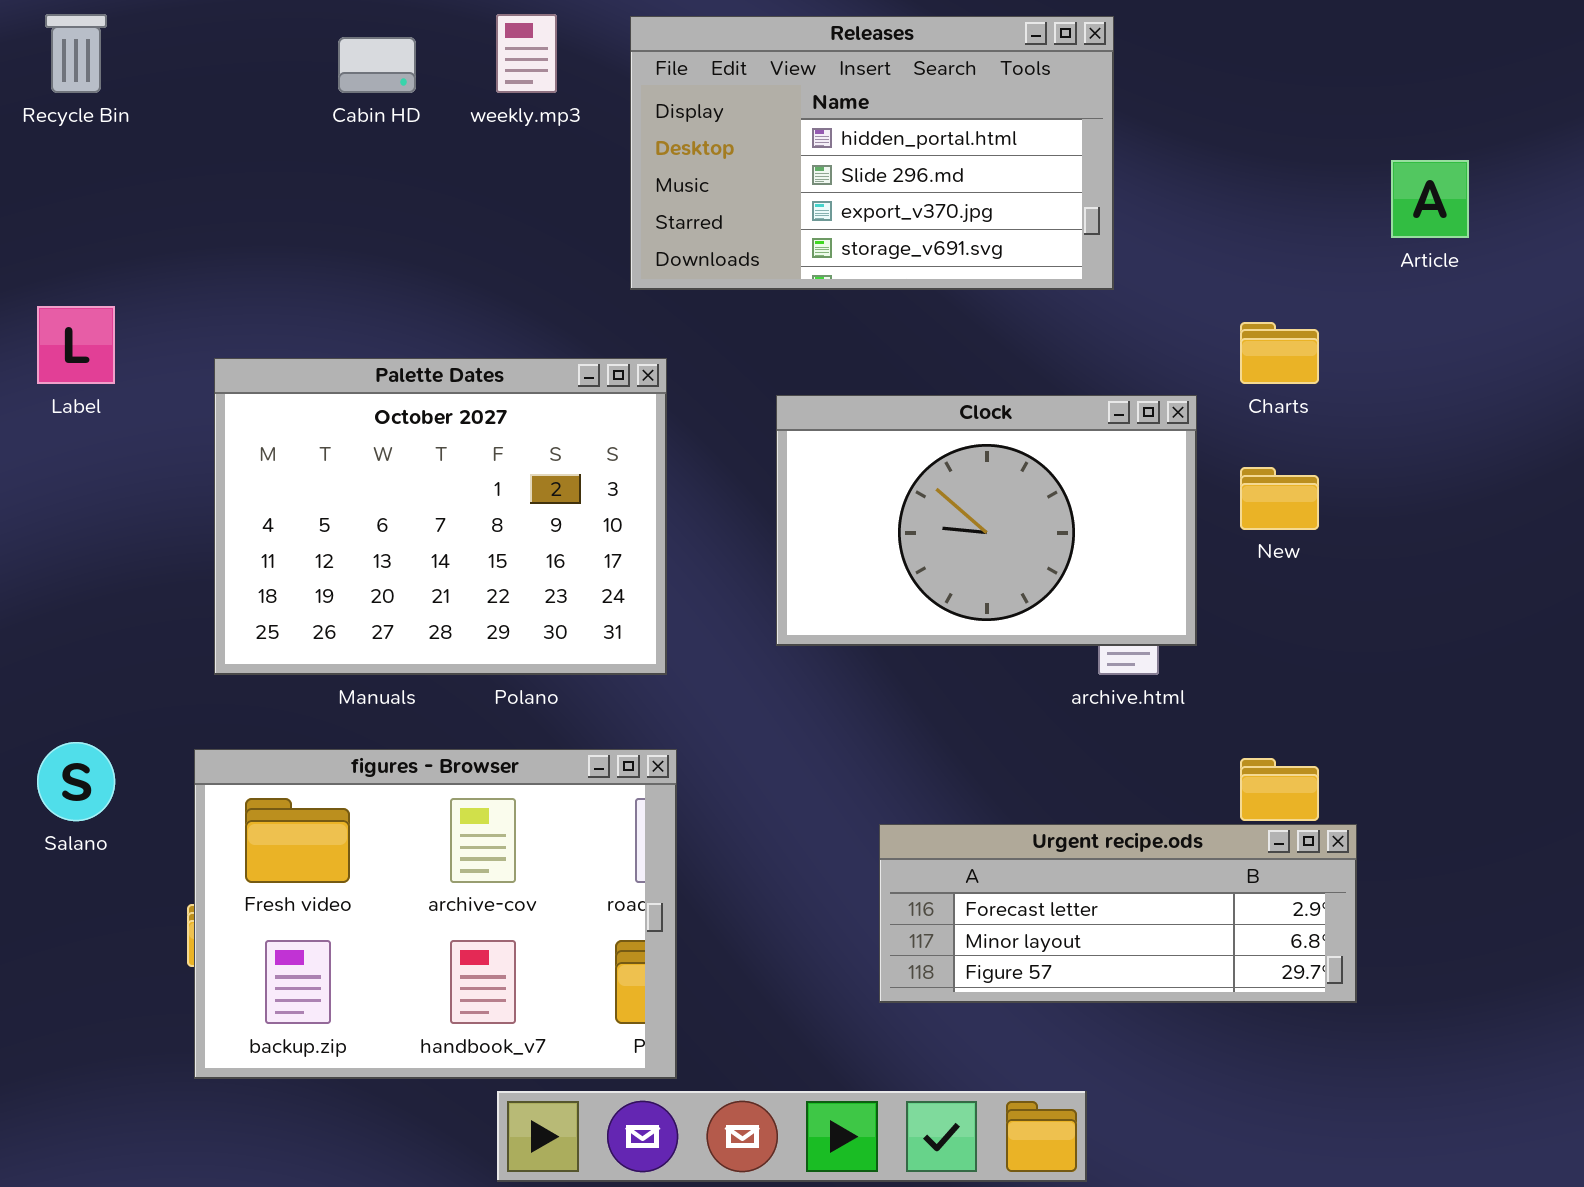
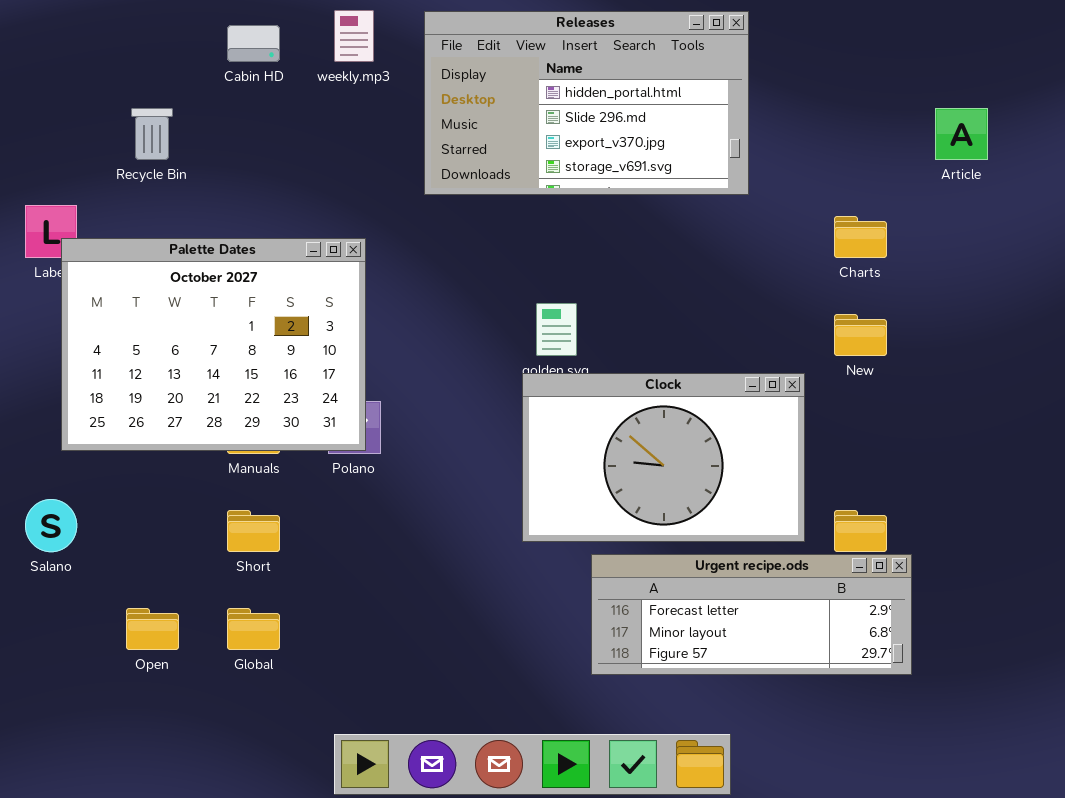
Recycle Bin: [45,14,107,93] -> [131,108,173,160], moved
Palette Dates: [214,358,667,675] -> [61,238,366,451], moved
Clock: [776,395,1197,646] -> [522,373,805,542], moved
figures - Browser: [194,749,677,1079] -> none, closed

